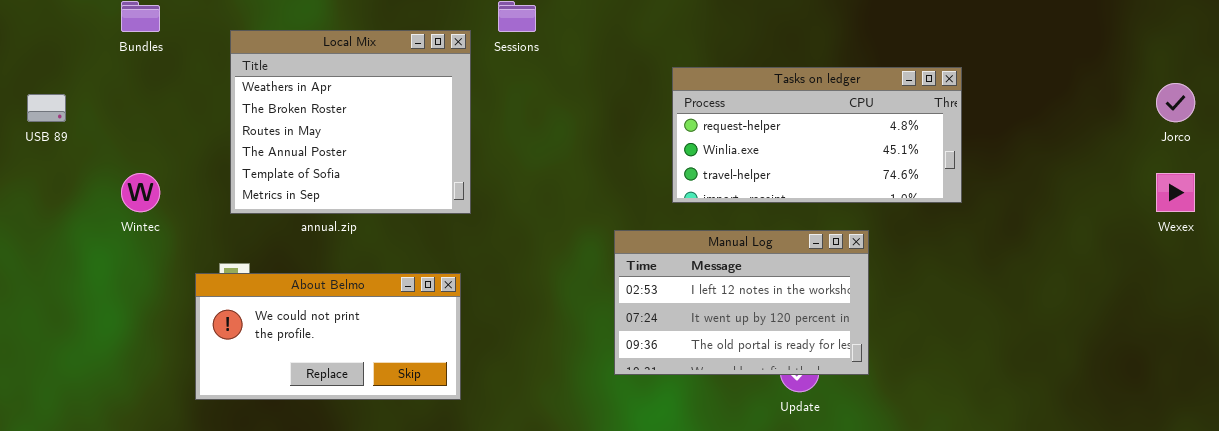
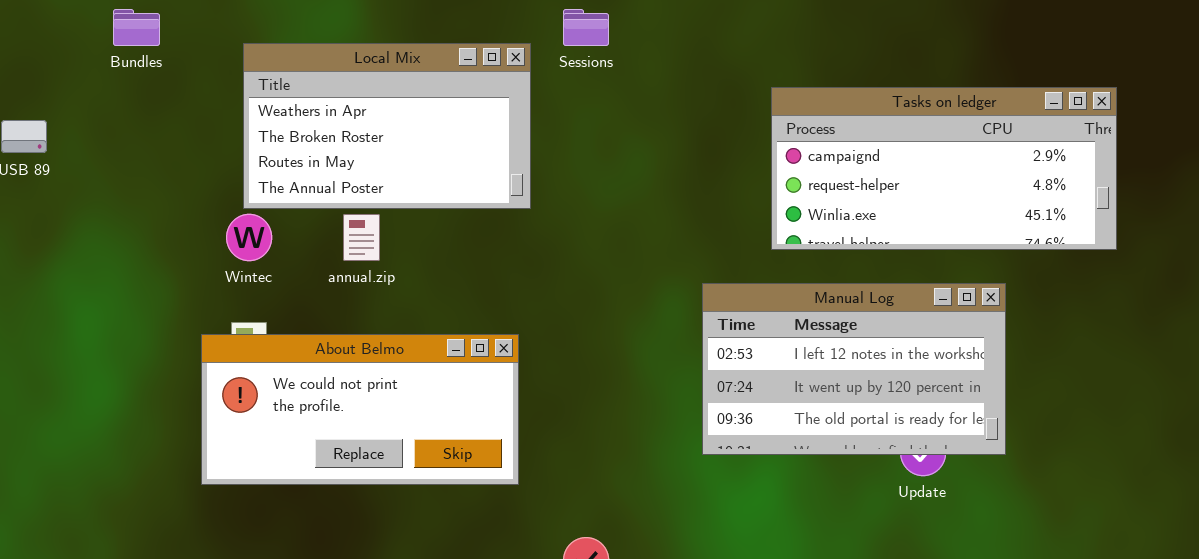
Local Mix: [230,30,471,214] -> [243,43,531,209], resized
Tasks on ledger: [672,67,962,203] -> [771,87,1117,250], scrolled up 1 row
Wintec: [121,173,160,212] -> [226,214,272,261], moved

